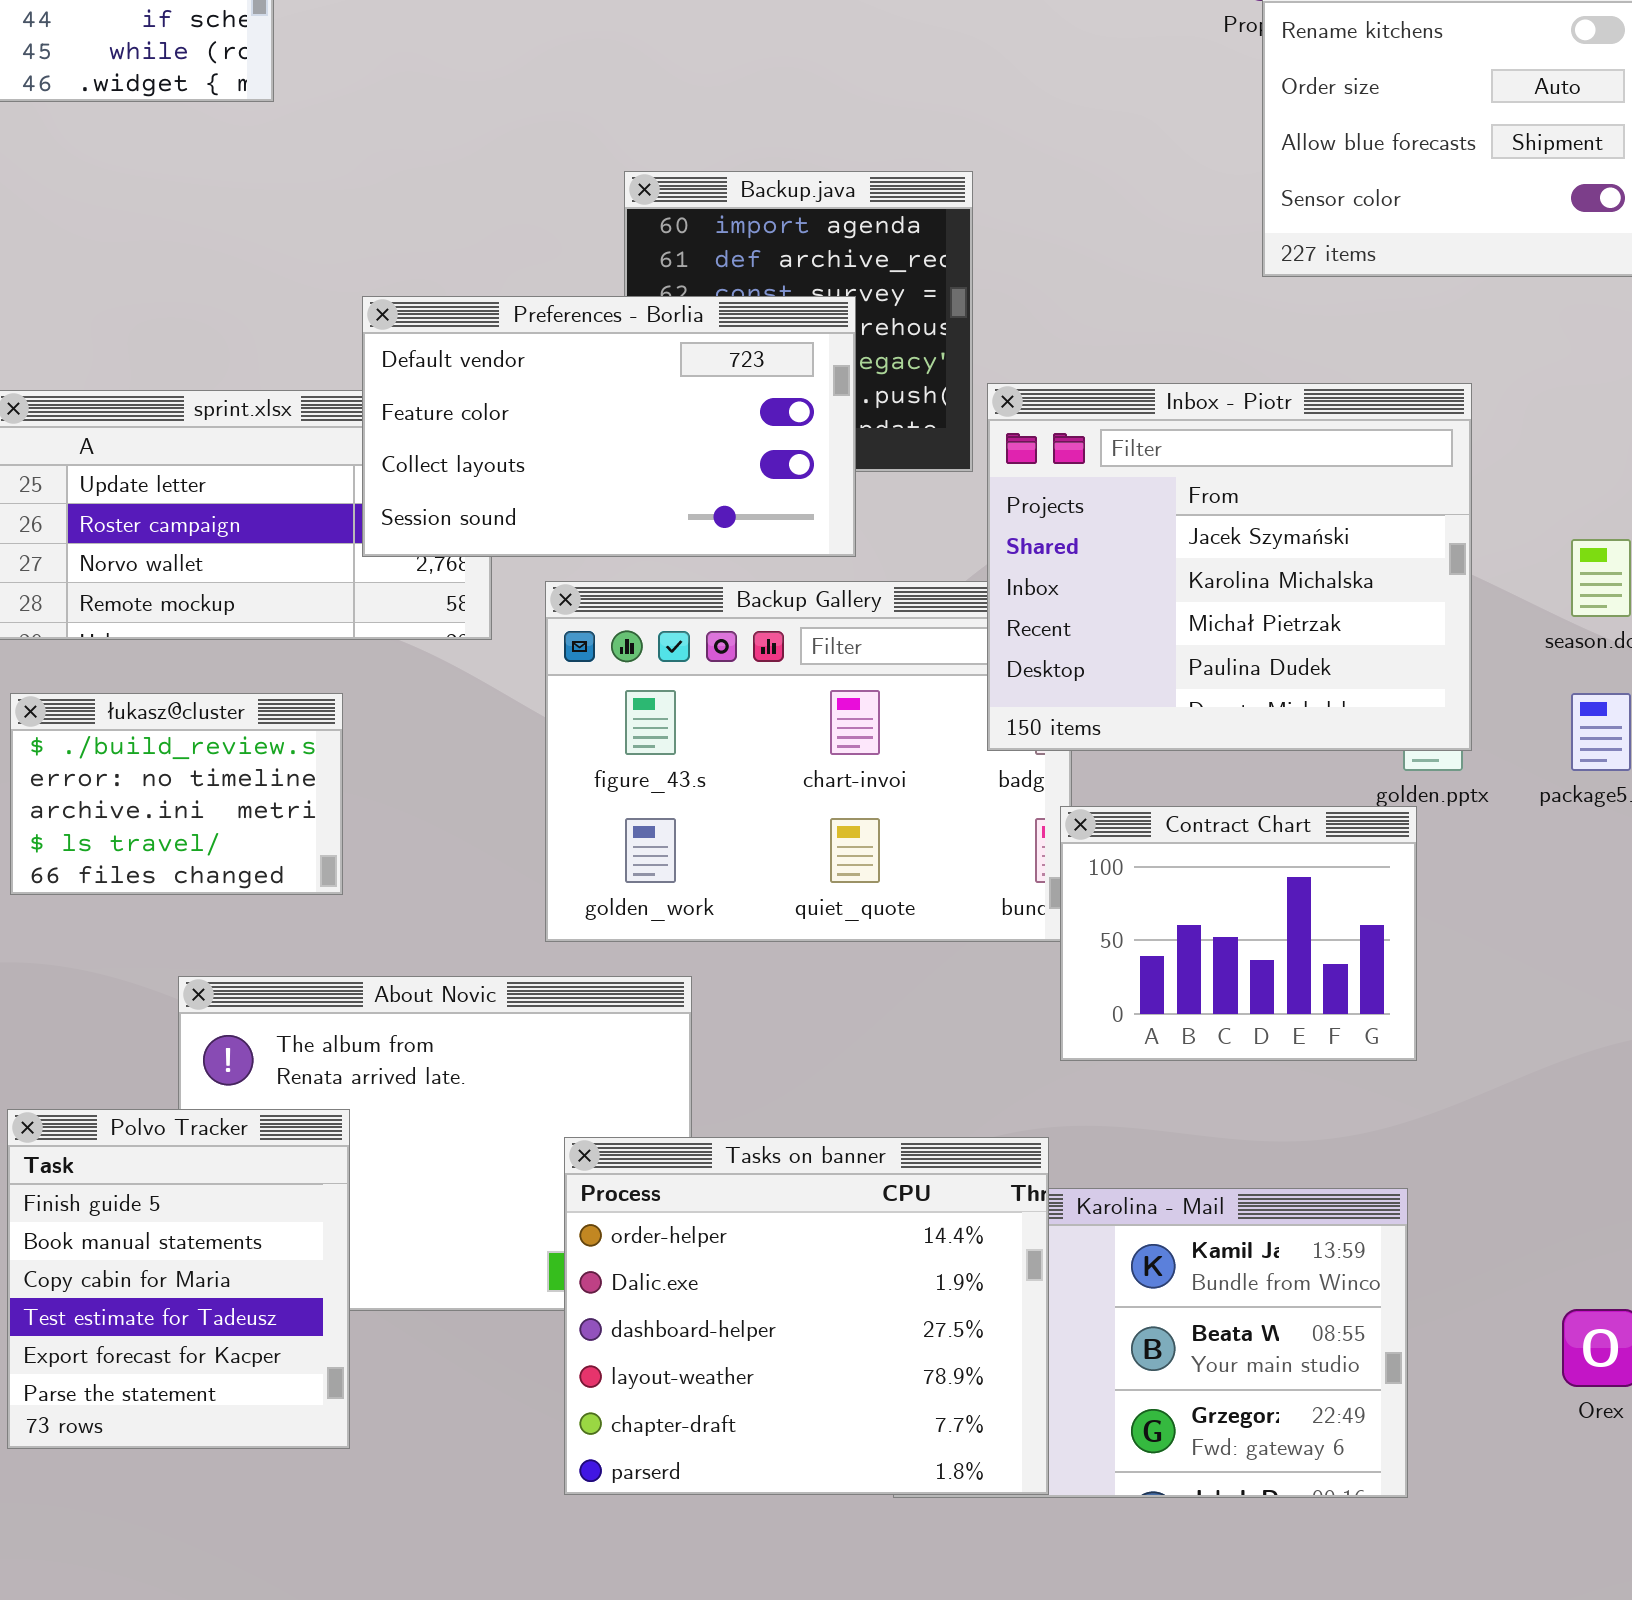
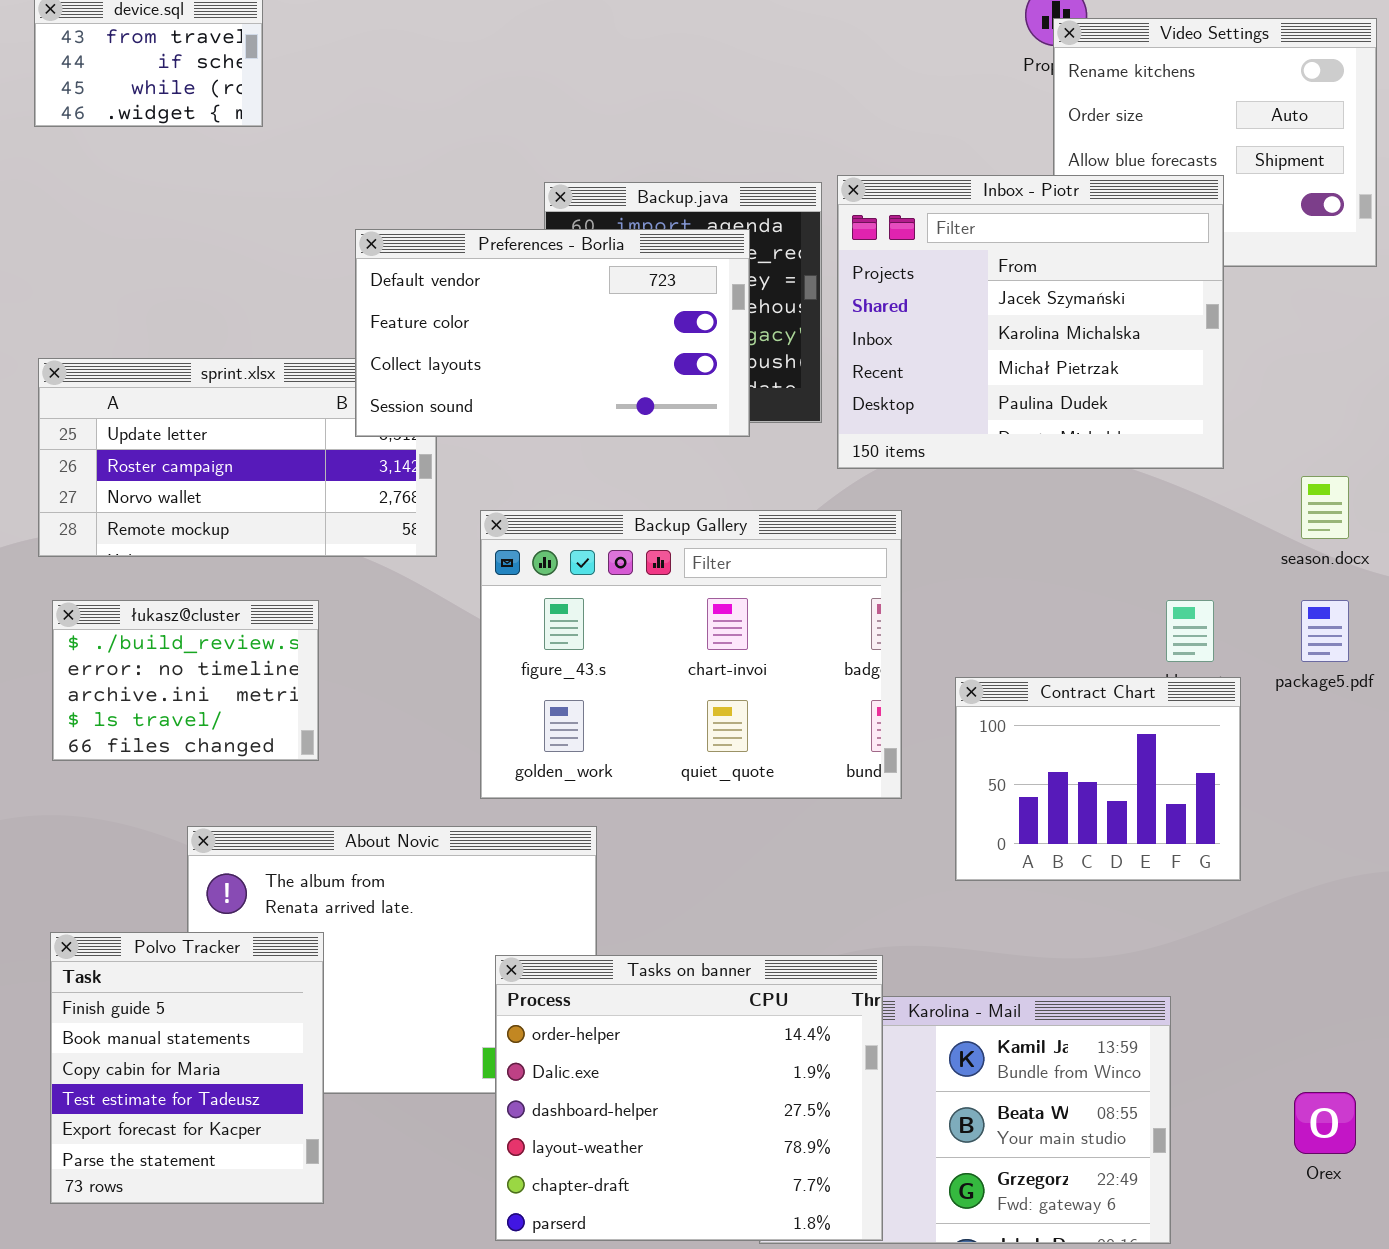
Preferences - Borlia: [362,296,856,557] -> [355,229,750,437], moved
Inbox - Piotr: [987,383,1472,751] -> [837,175,1224,469], moved
Contract Chart: [1060,806,1417,1061] -> [955,677,1241,881], moved

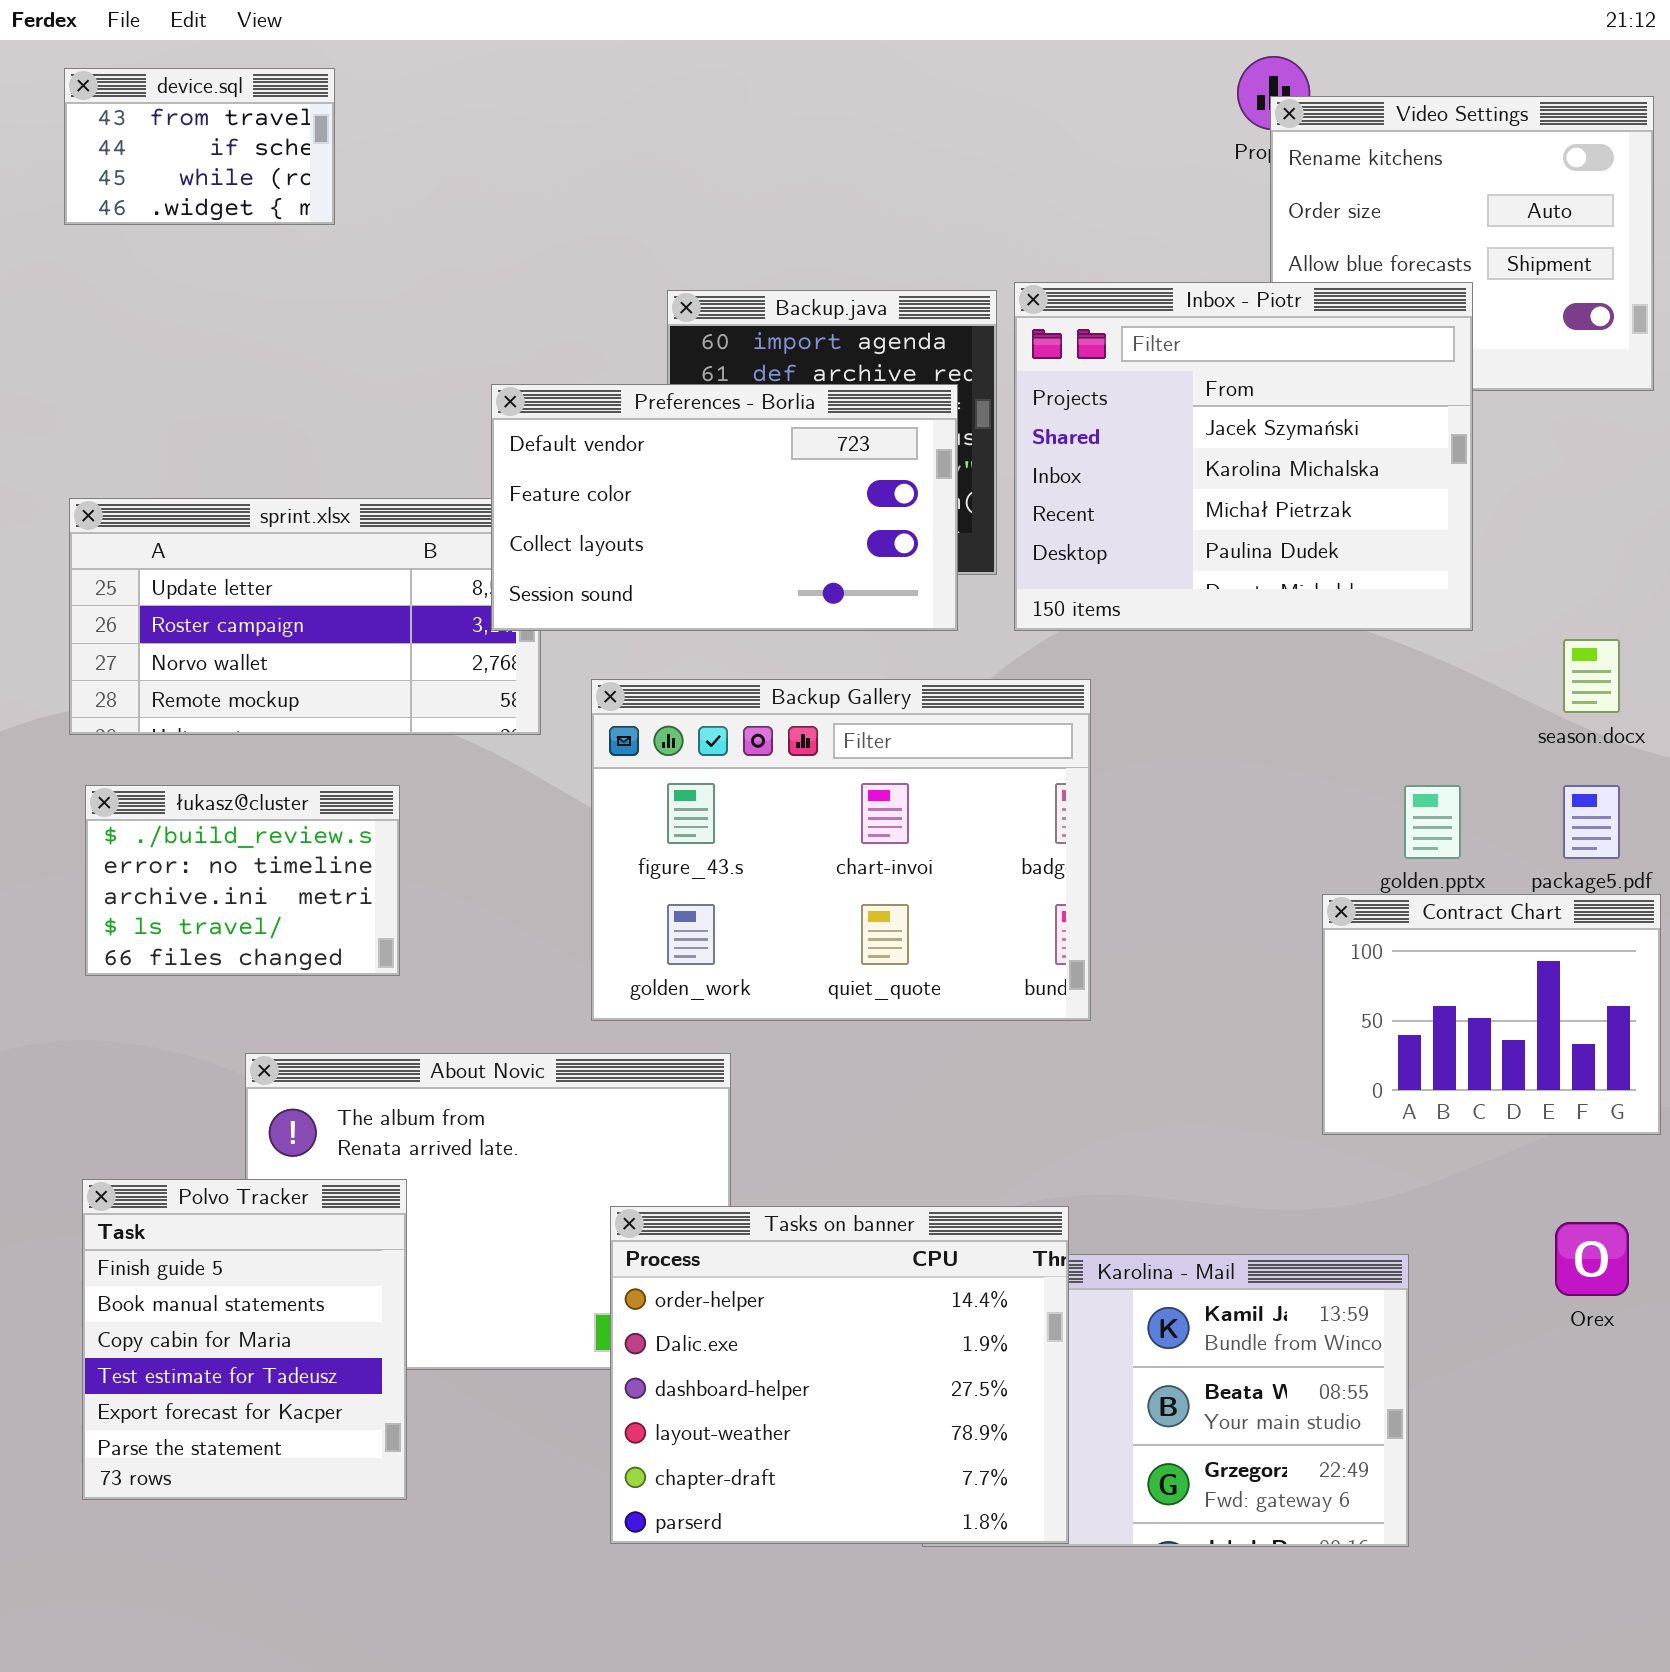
Preferences - Borlia: [355,229,750,437] -> [491,384,958,631], moved
Contract Chart: [955,677,1241,881] -> [1322,894,1661,1135], moved
Orex: [1294,1092,1356,1154] -> [1555,1222,1629,1296], moved

